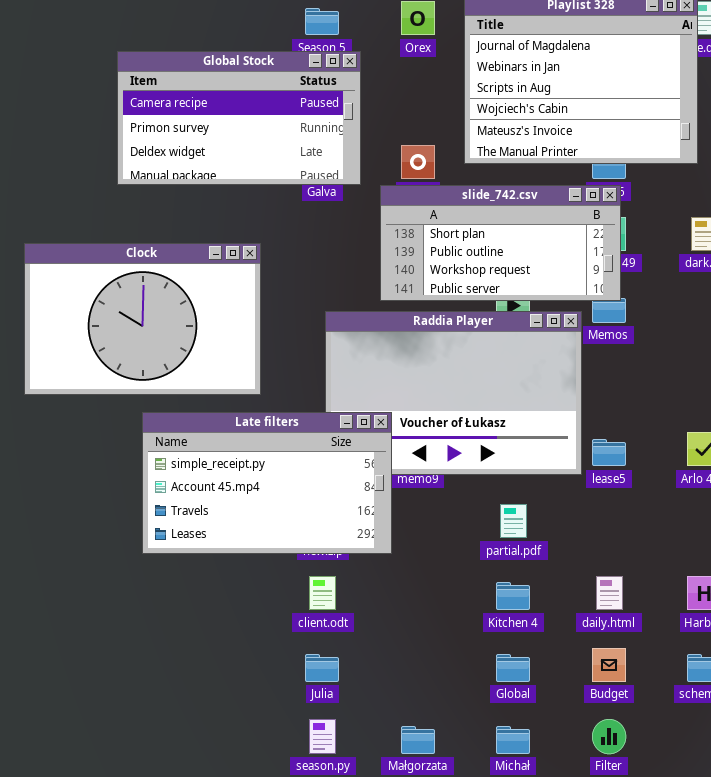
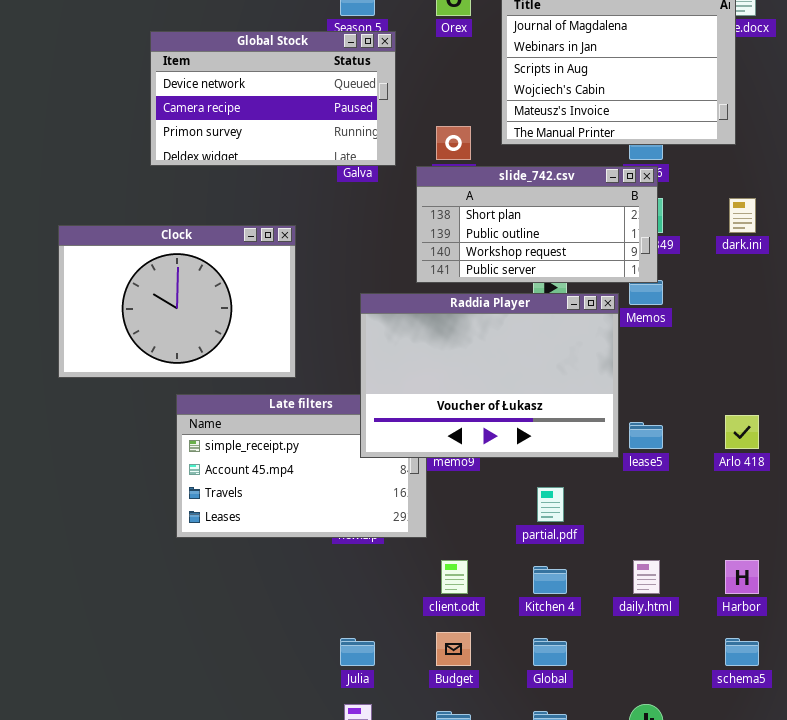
Global Stock: [117,51,361,185] -> [150,31,396,166], scrolled up 1 row
Raddia Player: [325,311,582,475] -> [360,293,619,458], raised
client.odt: [309,576,336,610] -> [441,560,468,594], moved
Budget: [592,648,626,682] -> [436,632,471,666], moved

